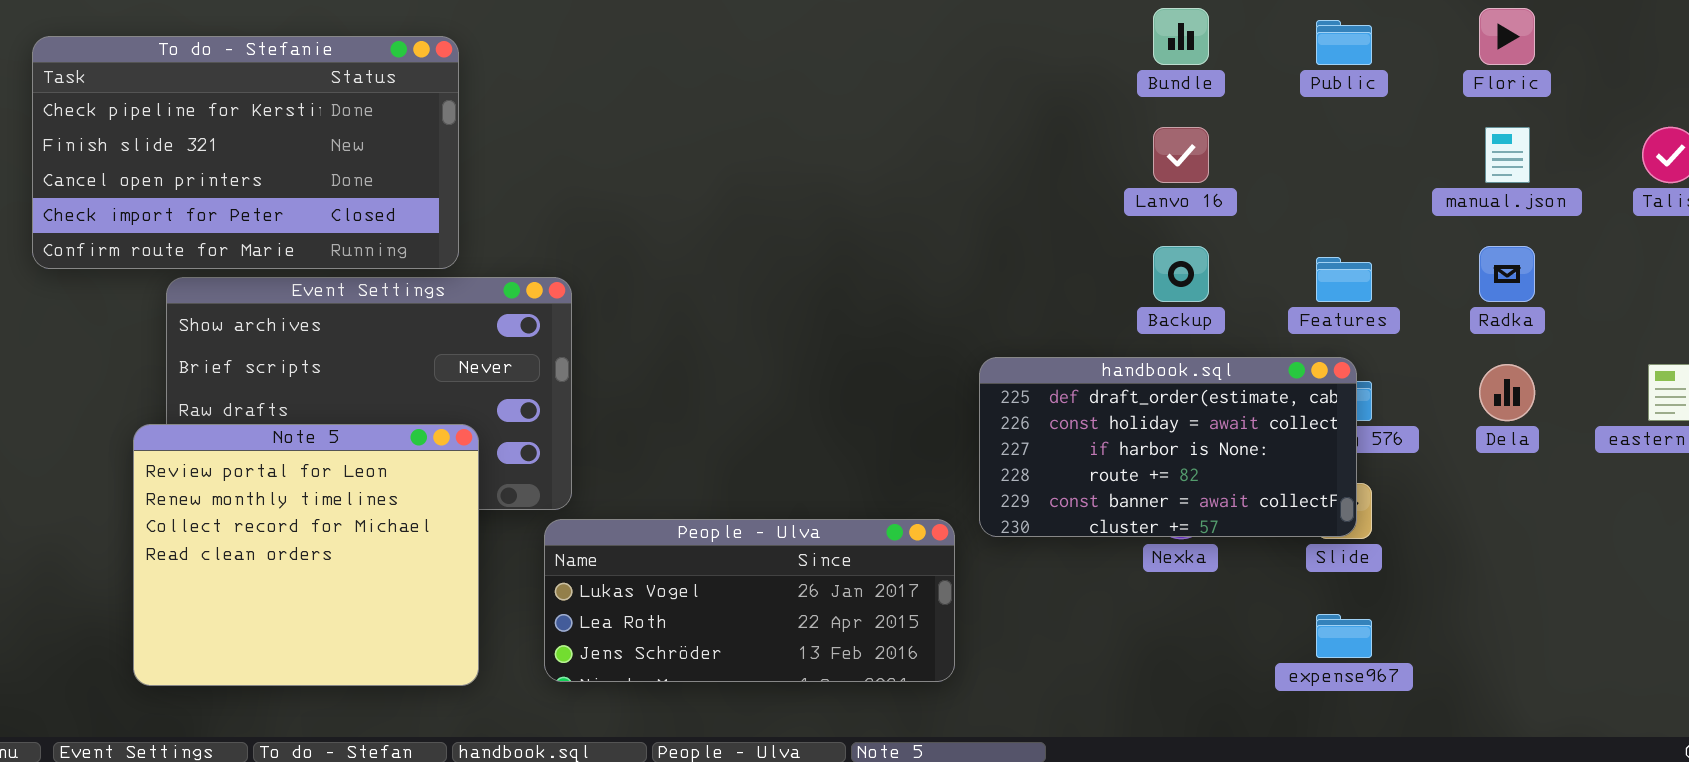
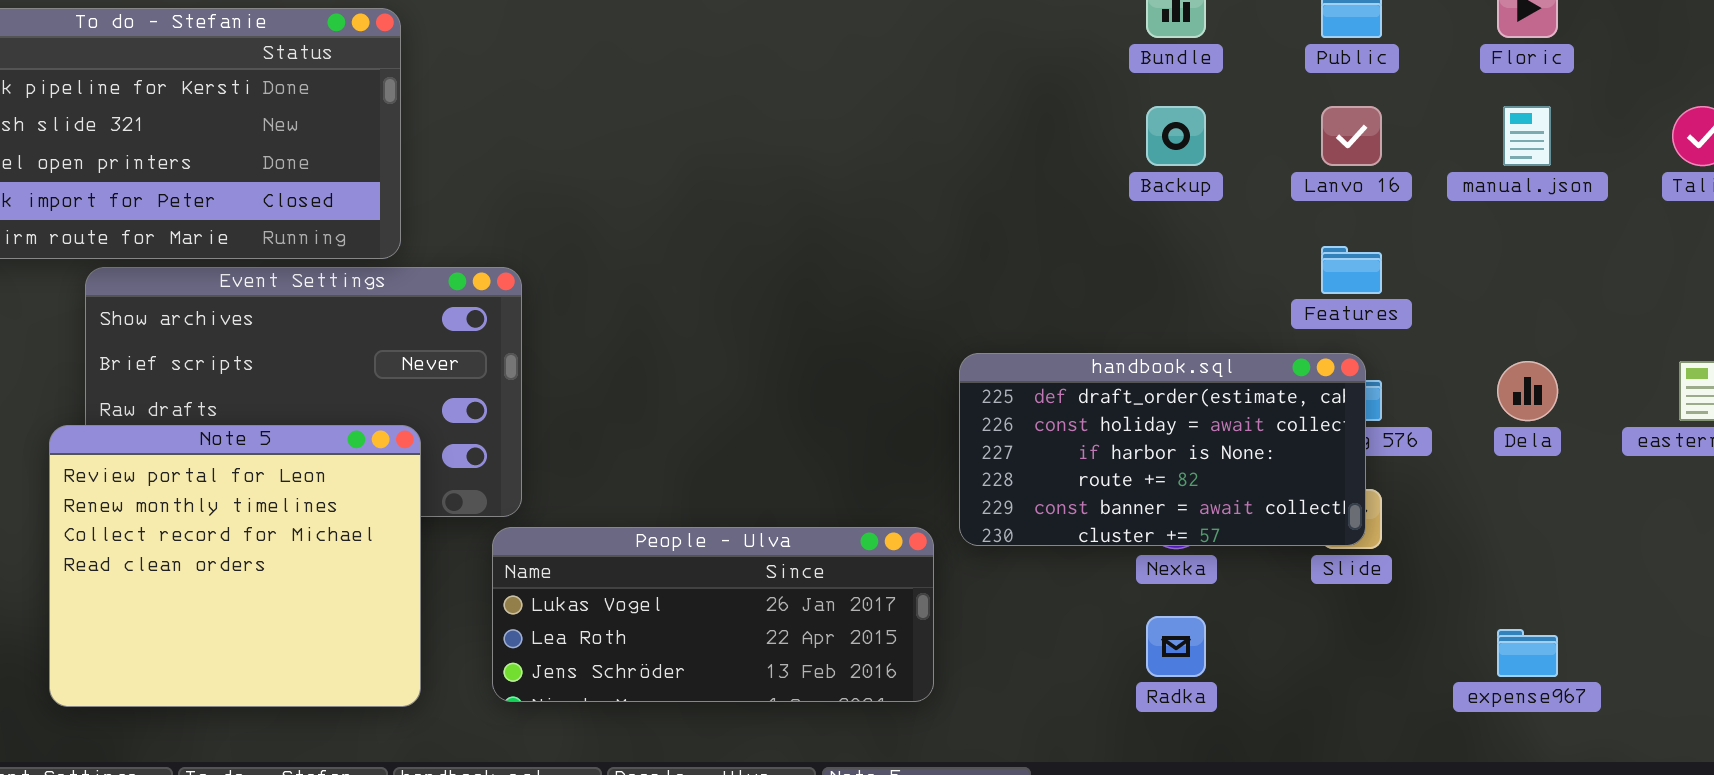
Lanvo 16: [1153,127,1209,183] -> [1321,106,1382,166], moved
Backup: [1153,246,1209,302] -> [1146,106,1206,166], moved
Radka: [1479,246,1535,302] -> [1146,616,1206,677], moved
expense967: [1316,614,1372,658] -> [1497,629,1558,677], moved

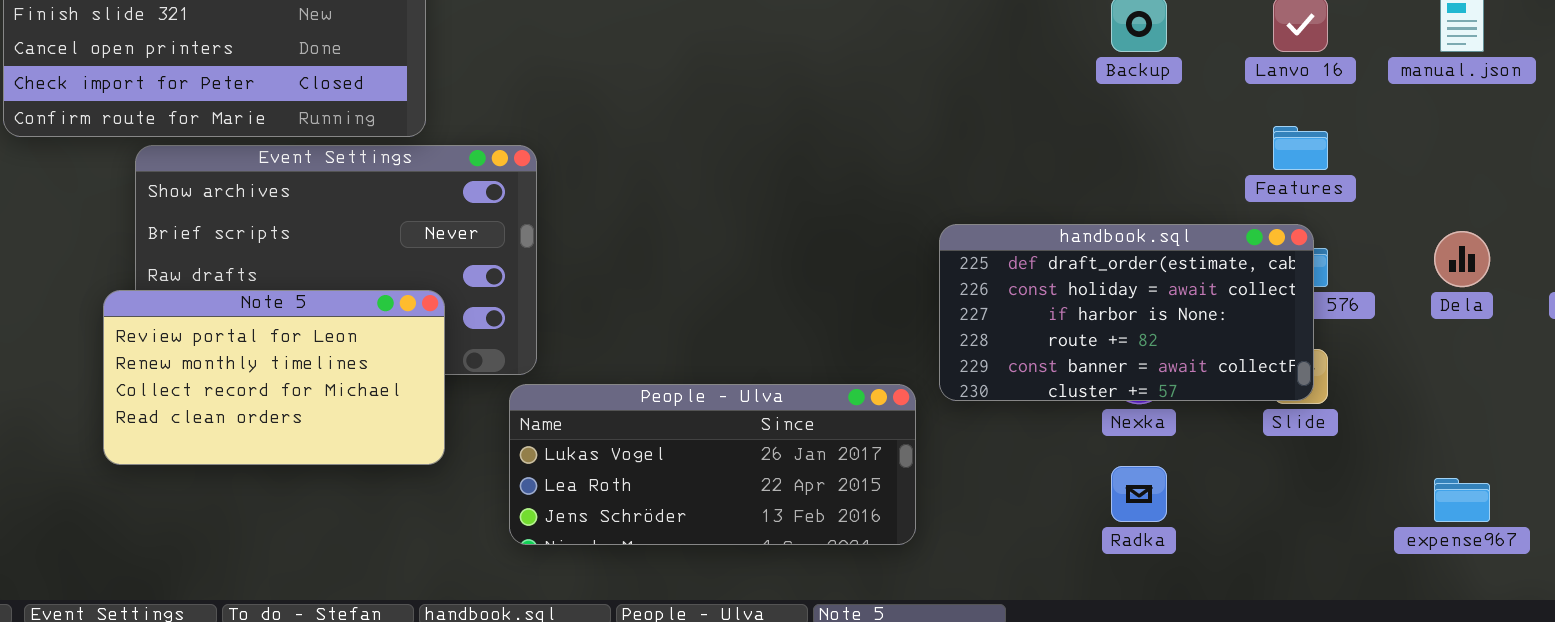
Note 5: [49,425,421,707] -> [103,290,445,465], resized

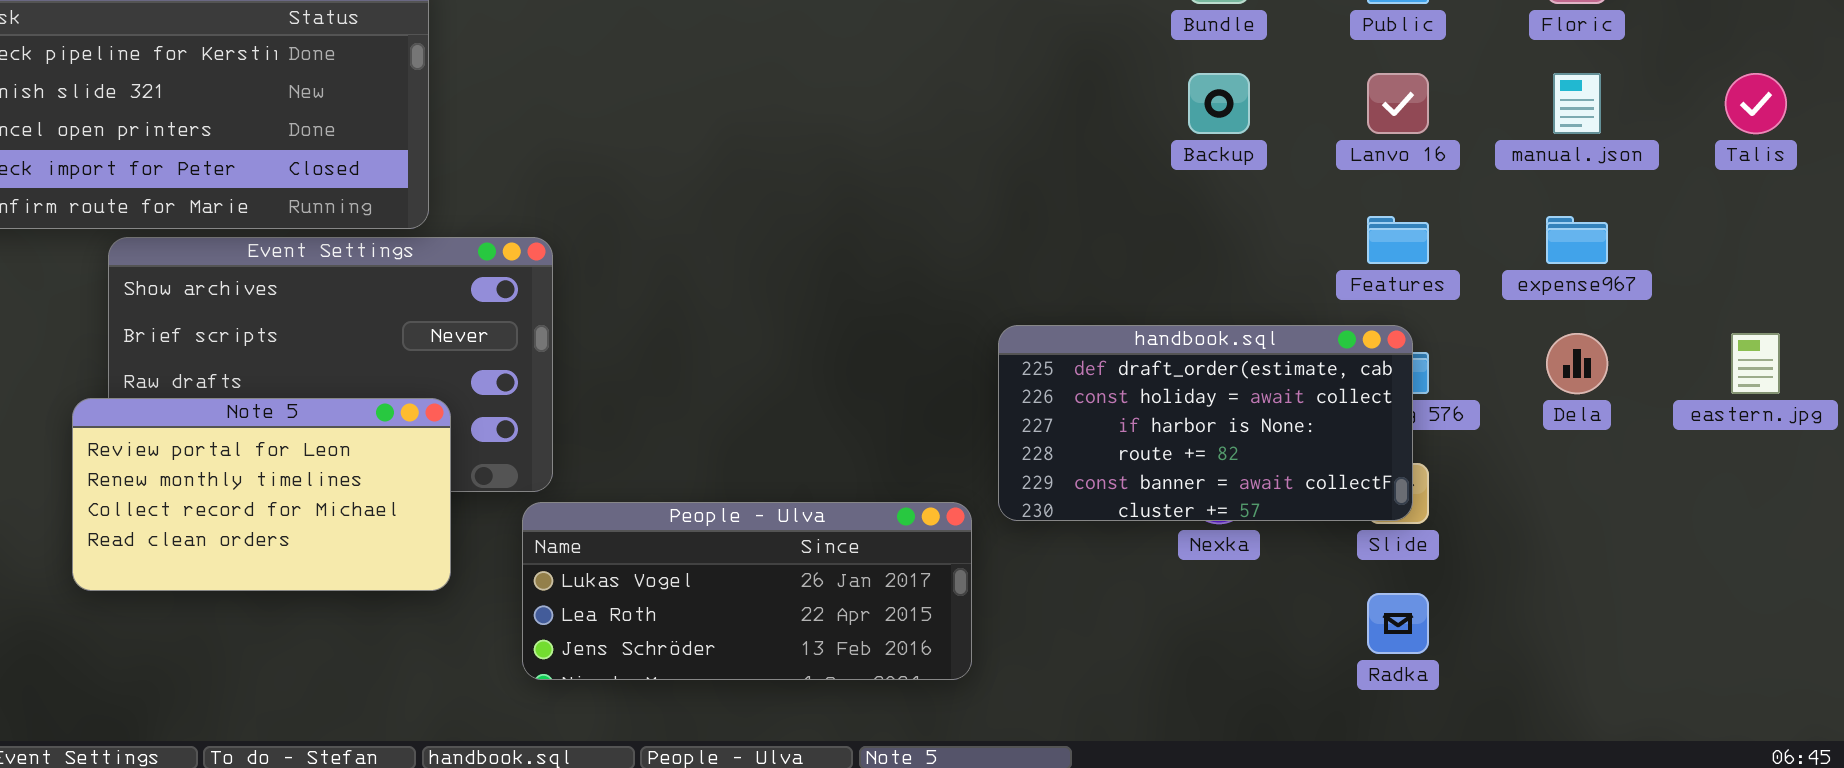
Radka: [1111,466,1167,522] -> [1367,593,1429,654], moved
expense967: [1434,478,1490,522] -> [1546,216,1608,264], moved

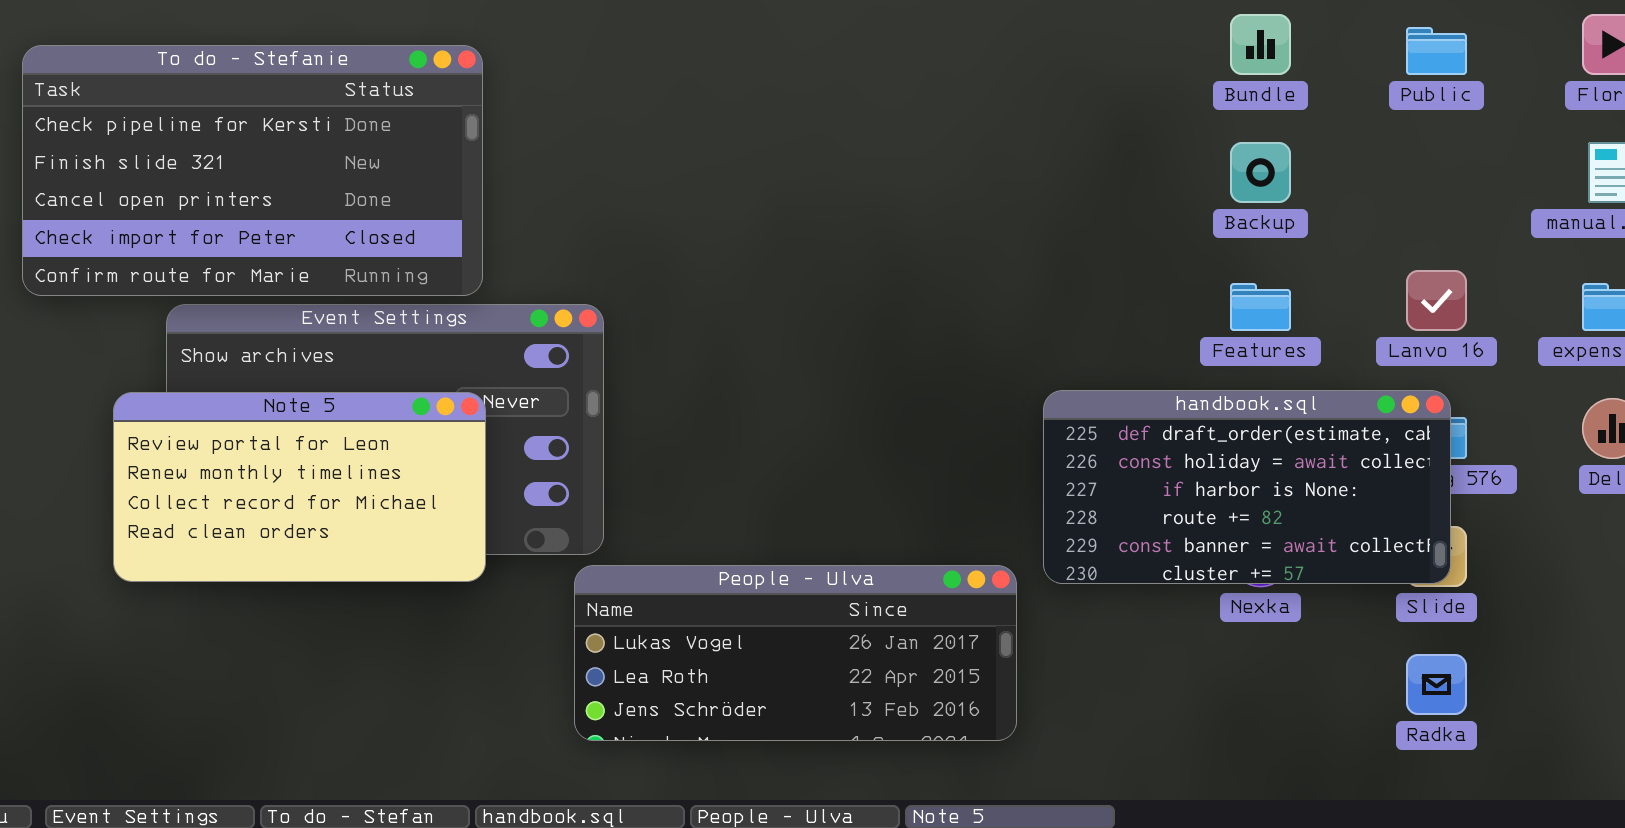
Lanvo 16: [1367,73,1429,134] -> [1406,270,1467,331], moved
Features: [1367,216,1429,264] -> [1230,283,1291,331], moved
Note 5: [72,398,451,591] -> [113,392,486,582], moved

